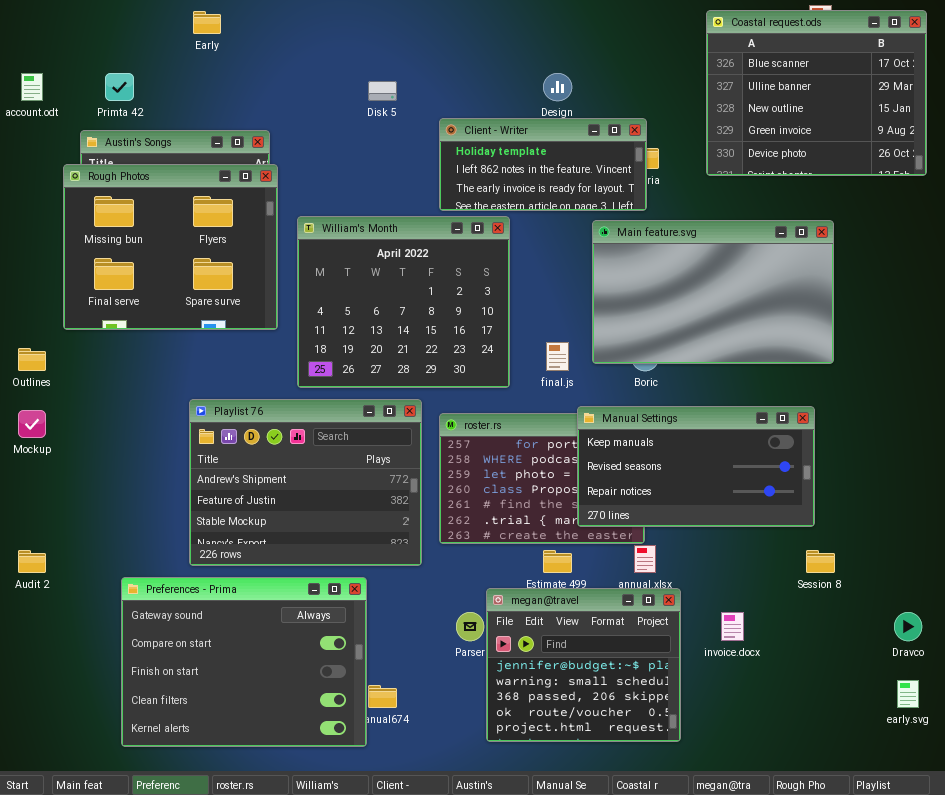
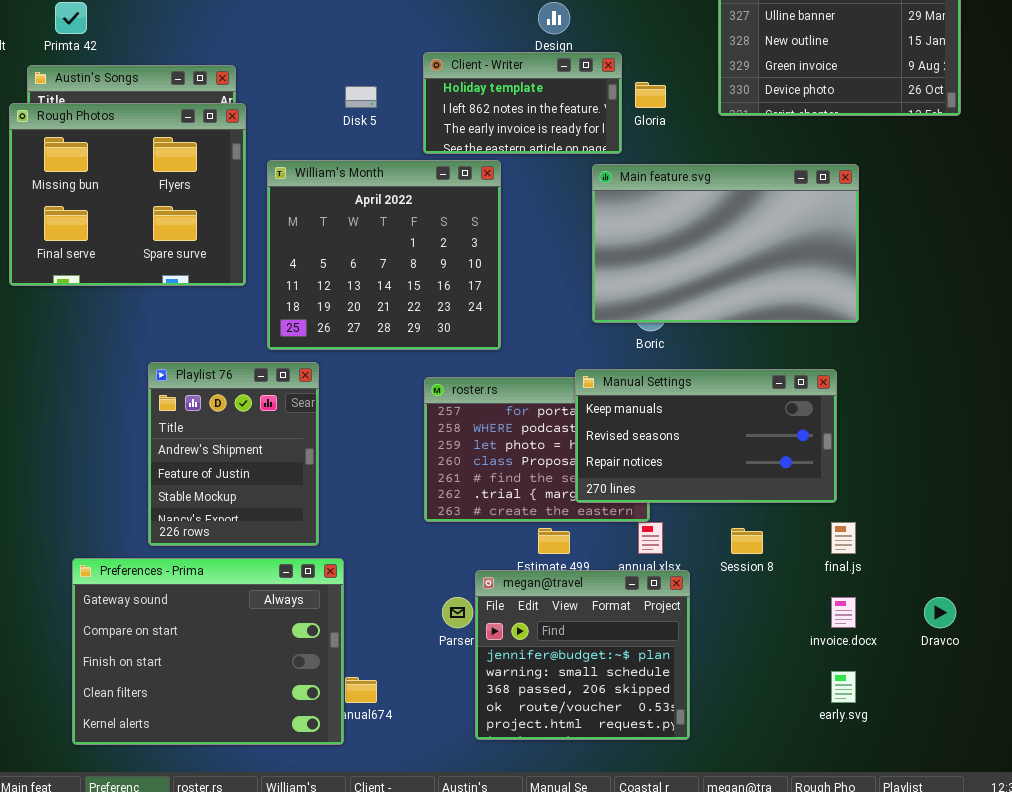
Disk 5: [368,81,397,101] -> [345,86,377,108], moved
Client - Writer: [439,118,647,211] -> [423,52,622,154], resized
final.js: [546,342,569,371] -> [831,522,856,554], moved
Playlist 76: [189,399,422,566] -> [148,362,319,546], resized
Session 8: [806,550,835,573] -> [731,528,763,554], moved
invoice.docx: [721,612,744,641] -> [831,597,856,628], moved
early.svg: [897,680,919,708] -> [831,671,856,703], moved

